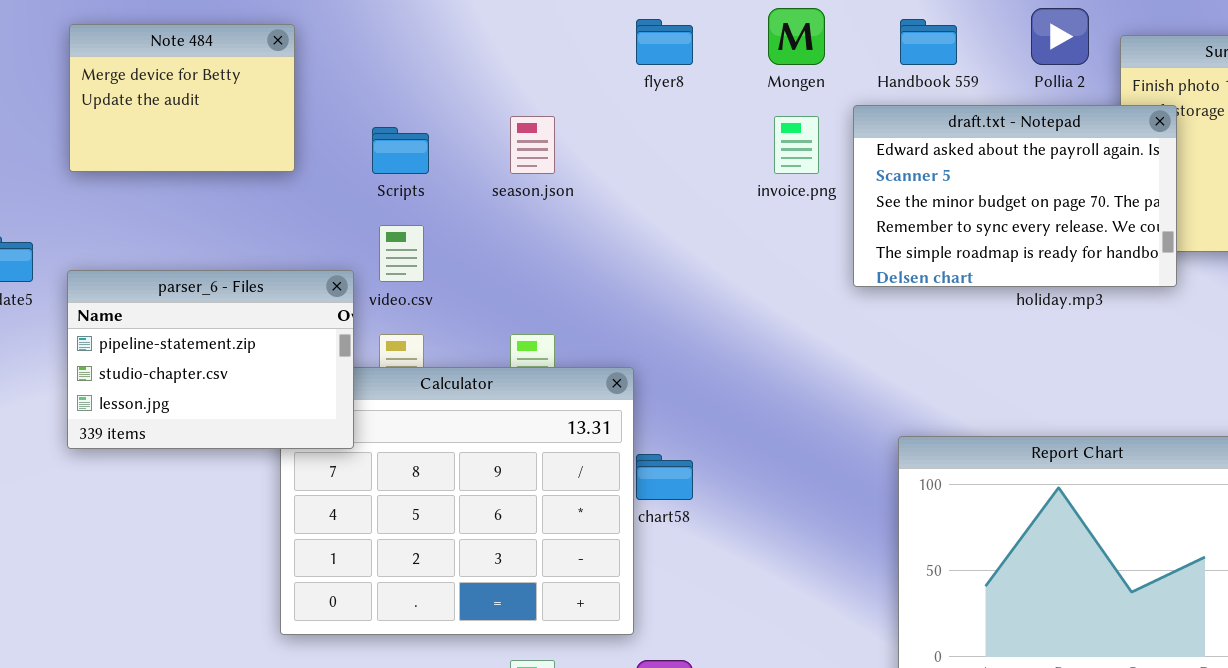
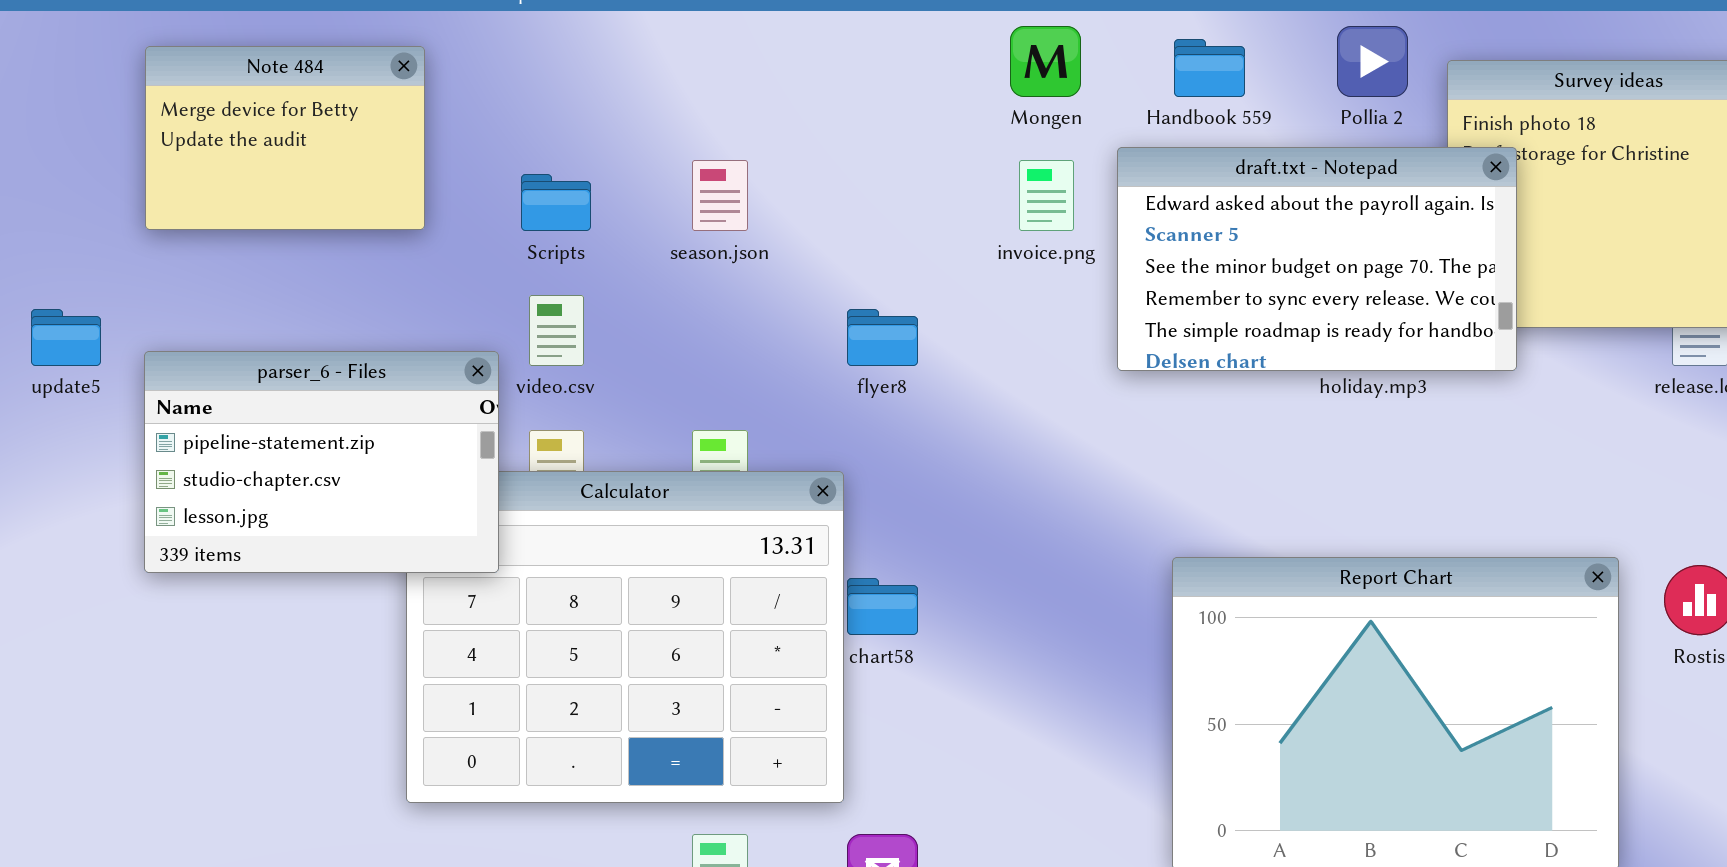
flyer8: [636,19,693,65] -> [847,309,918,366], moved

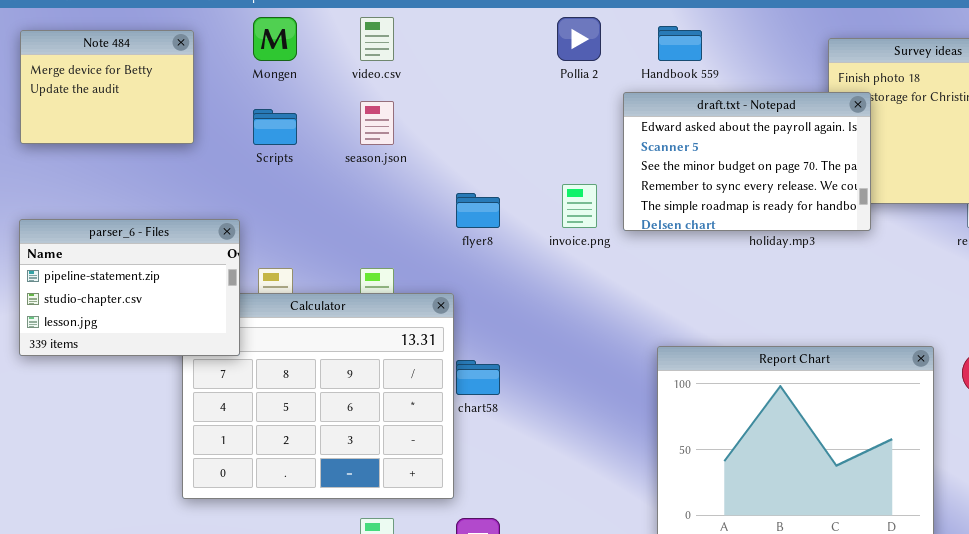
Mongen: [1010,26,1081,97] -> [253,17,297,61], moved
Pollia 2: [1337,26,1408,97] -> [557,17,601,61], moved
invoice.png: [1019,160,1074,231] -> [562,184,597,228], moved
video.csv: [529,295,584,366] -> [360,17,394,61], moved

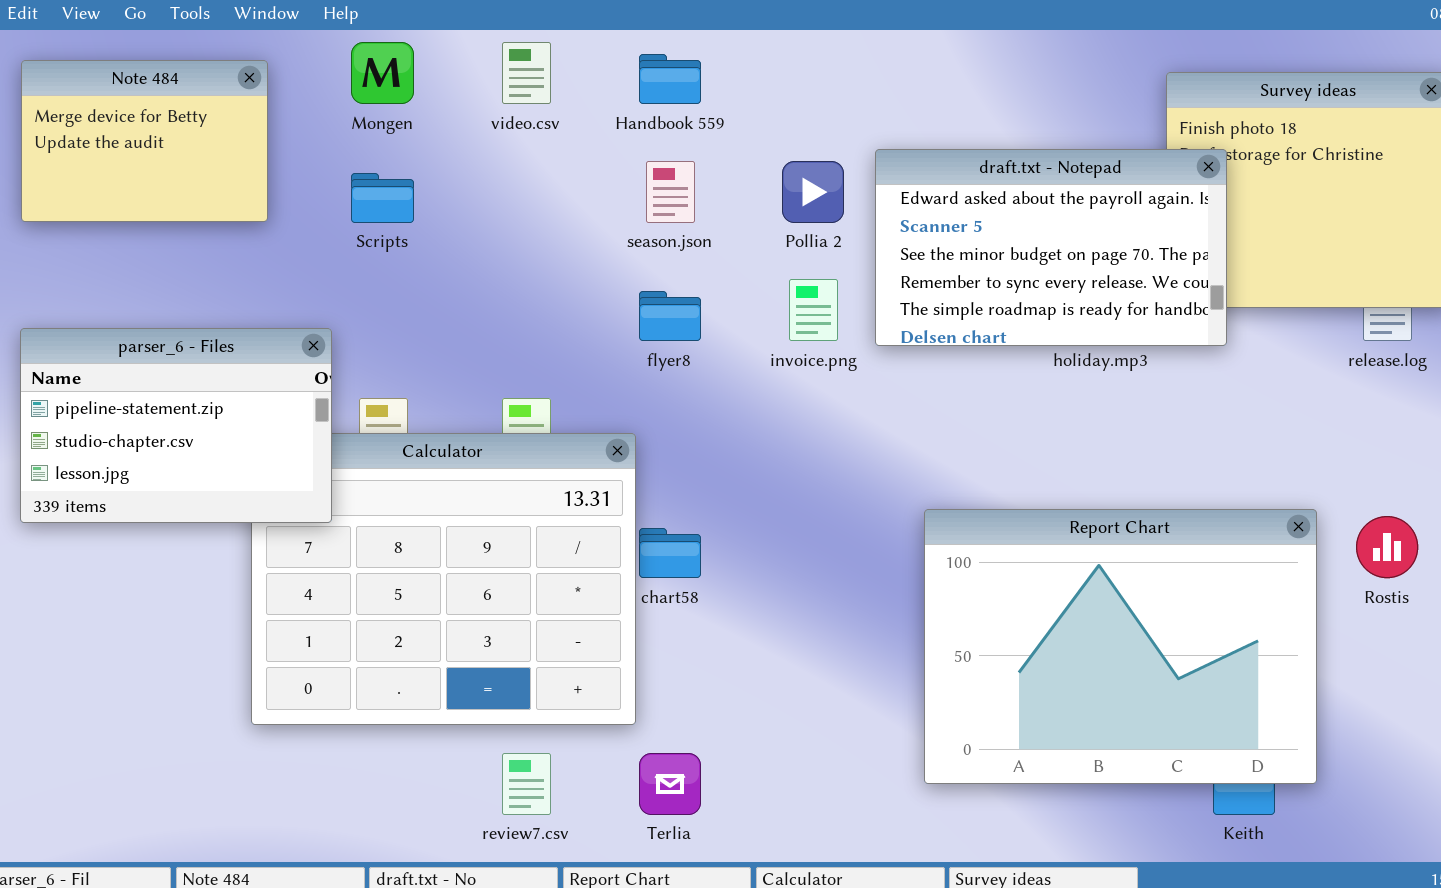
Pollia 2: [557,17,601,61] -> [782,161,844,223], moved
Handbook 559: [658,26,702,61] -> [639,54,701,104], moved
season.json: [360,101,394,145] -> [646,161,695,223], moved

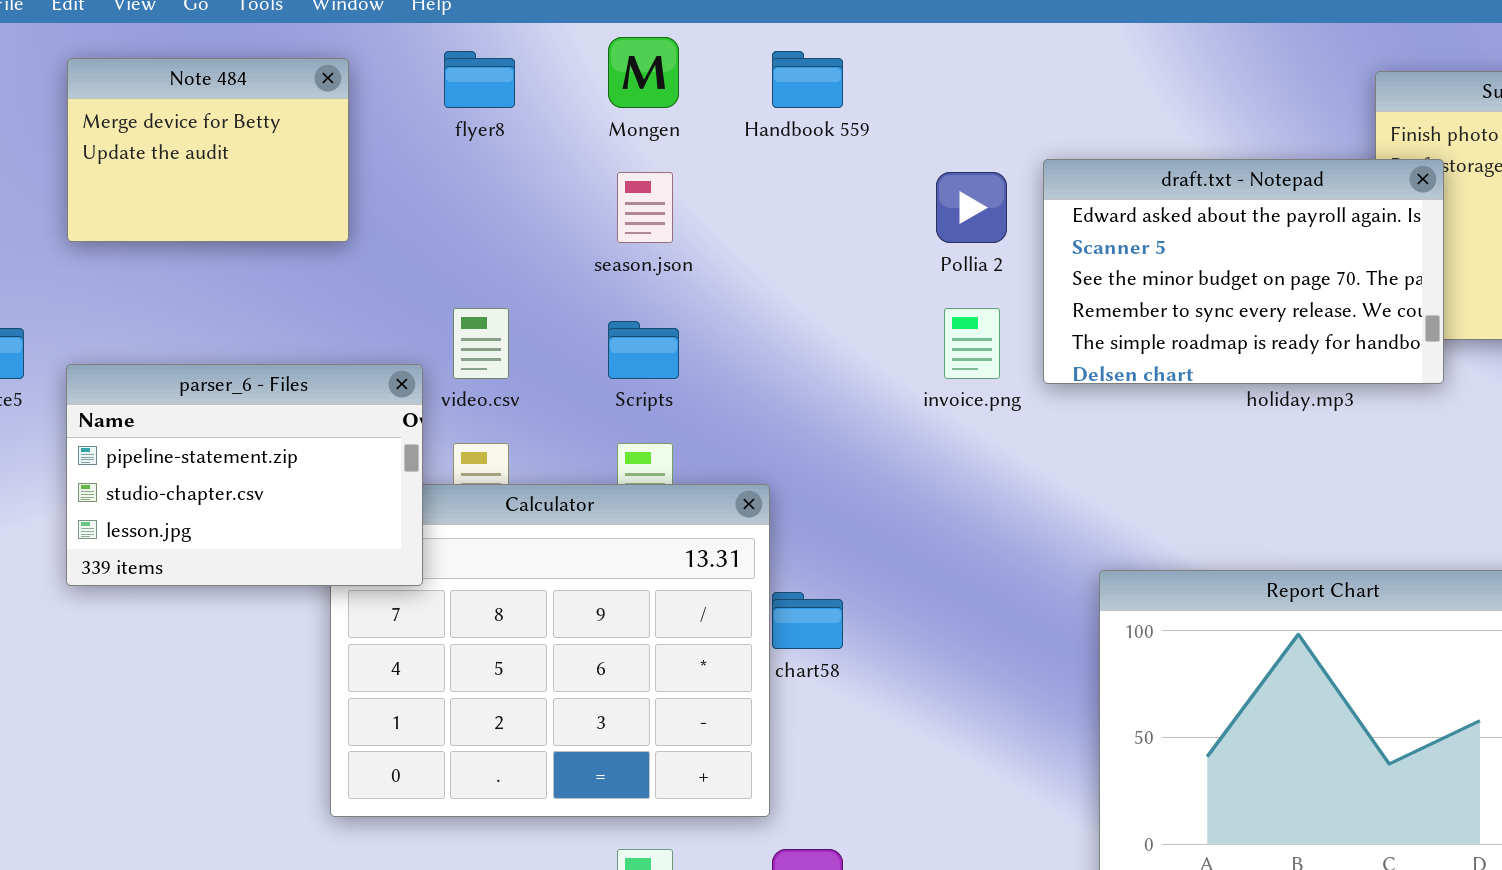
Mongen: [351,42,414,104] -> [608,37,679,108], moved
video.csv: [502,42,551,104] -> [453,308,509,379], moved
season.json: [646,161,695,223] -> [617,172,673,243], moved
Scripts: [351,173,414,223] -> [608,321,679,379], moved
flyer8: [639,291,701,341] -> [444,51,515,108], moved

